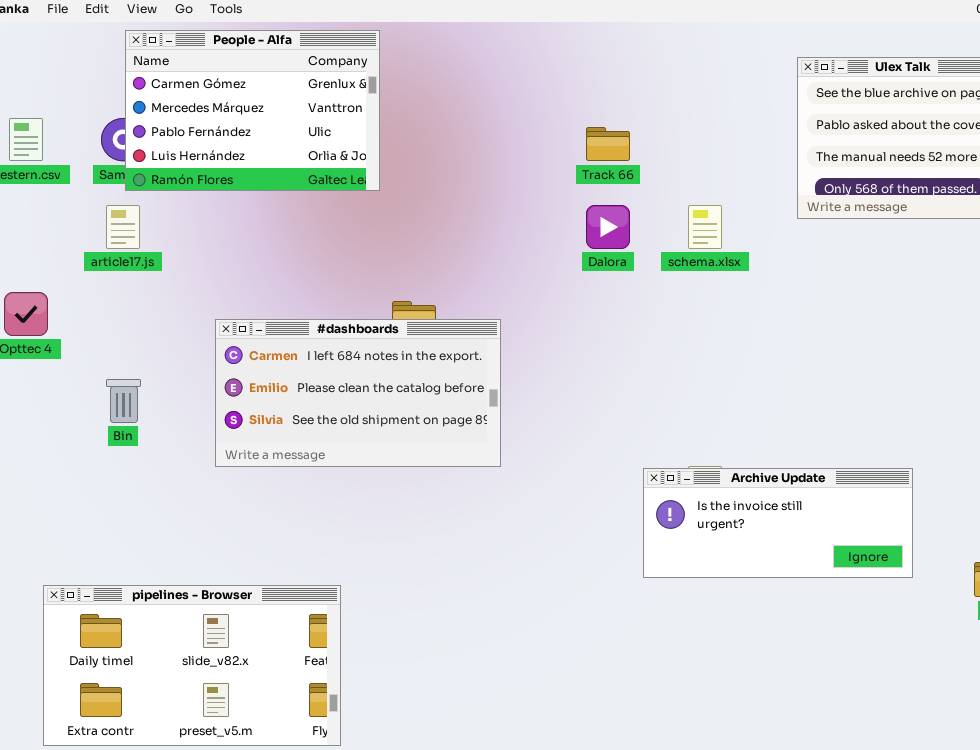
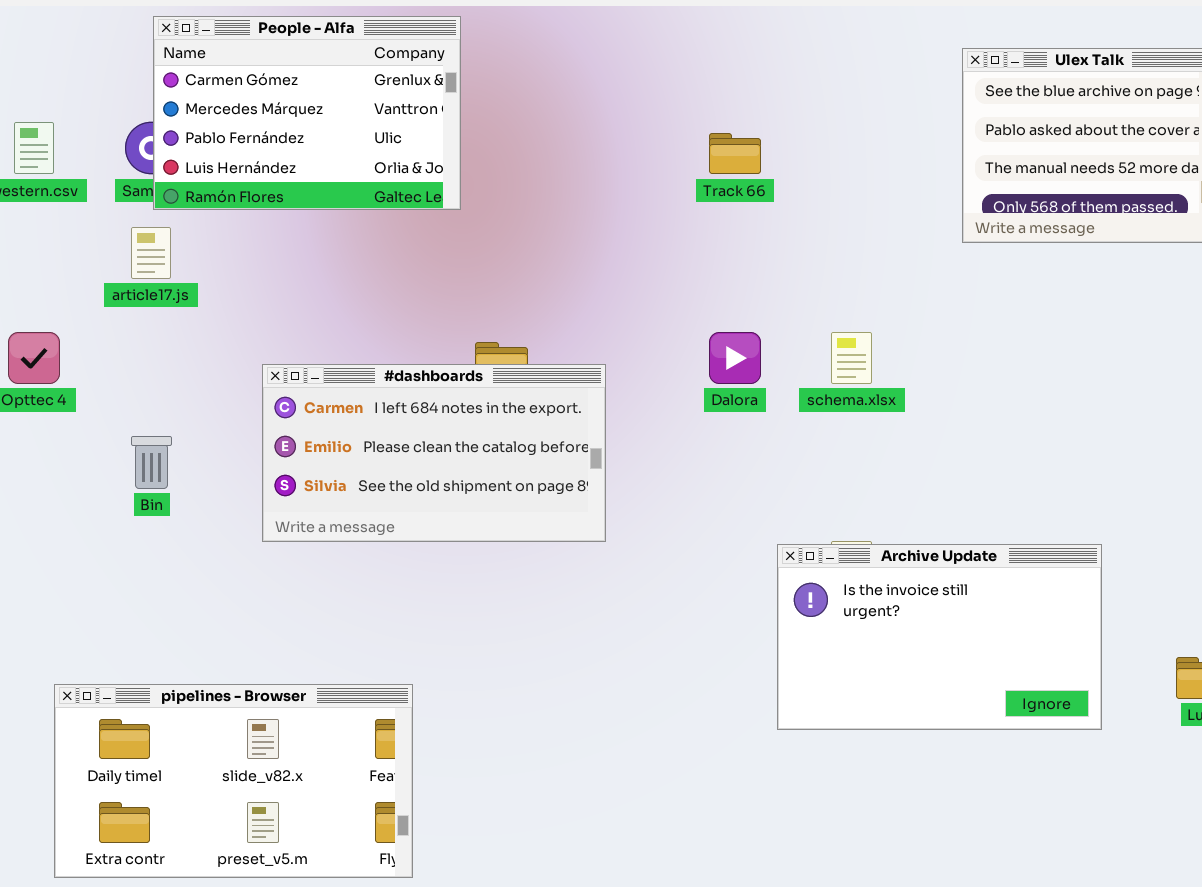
Dalora: [586,205,630,249] -> [709,332,761,384], moved
schema.xlsx: [688,205,722,249] -> [831,332,872,384], moved
Archive Update: [643,468,913,578] -> [777,544,1102,730], resized

